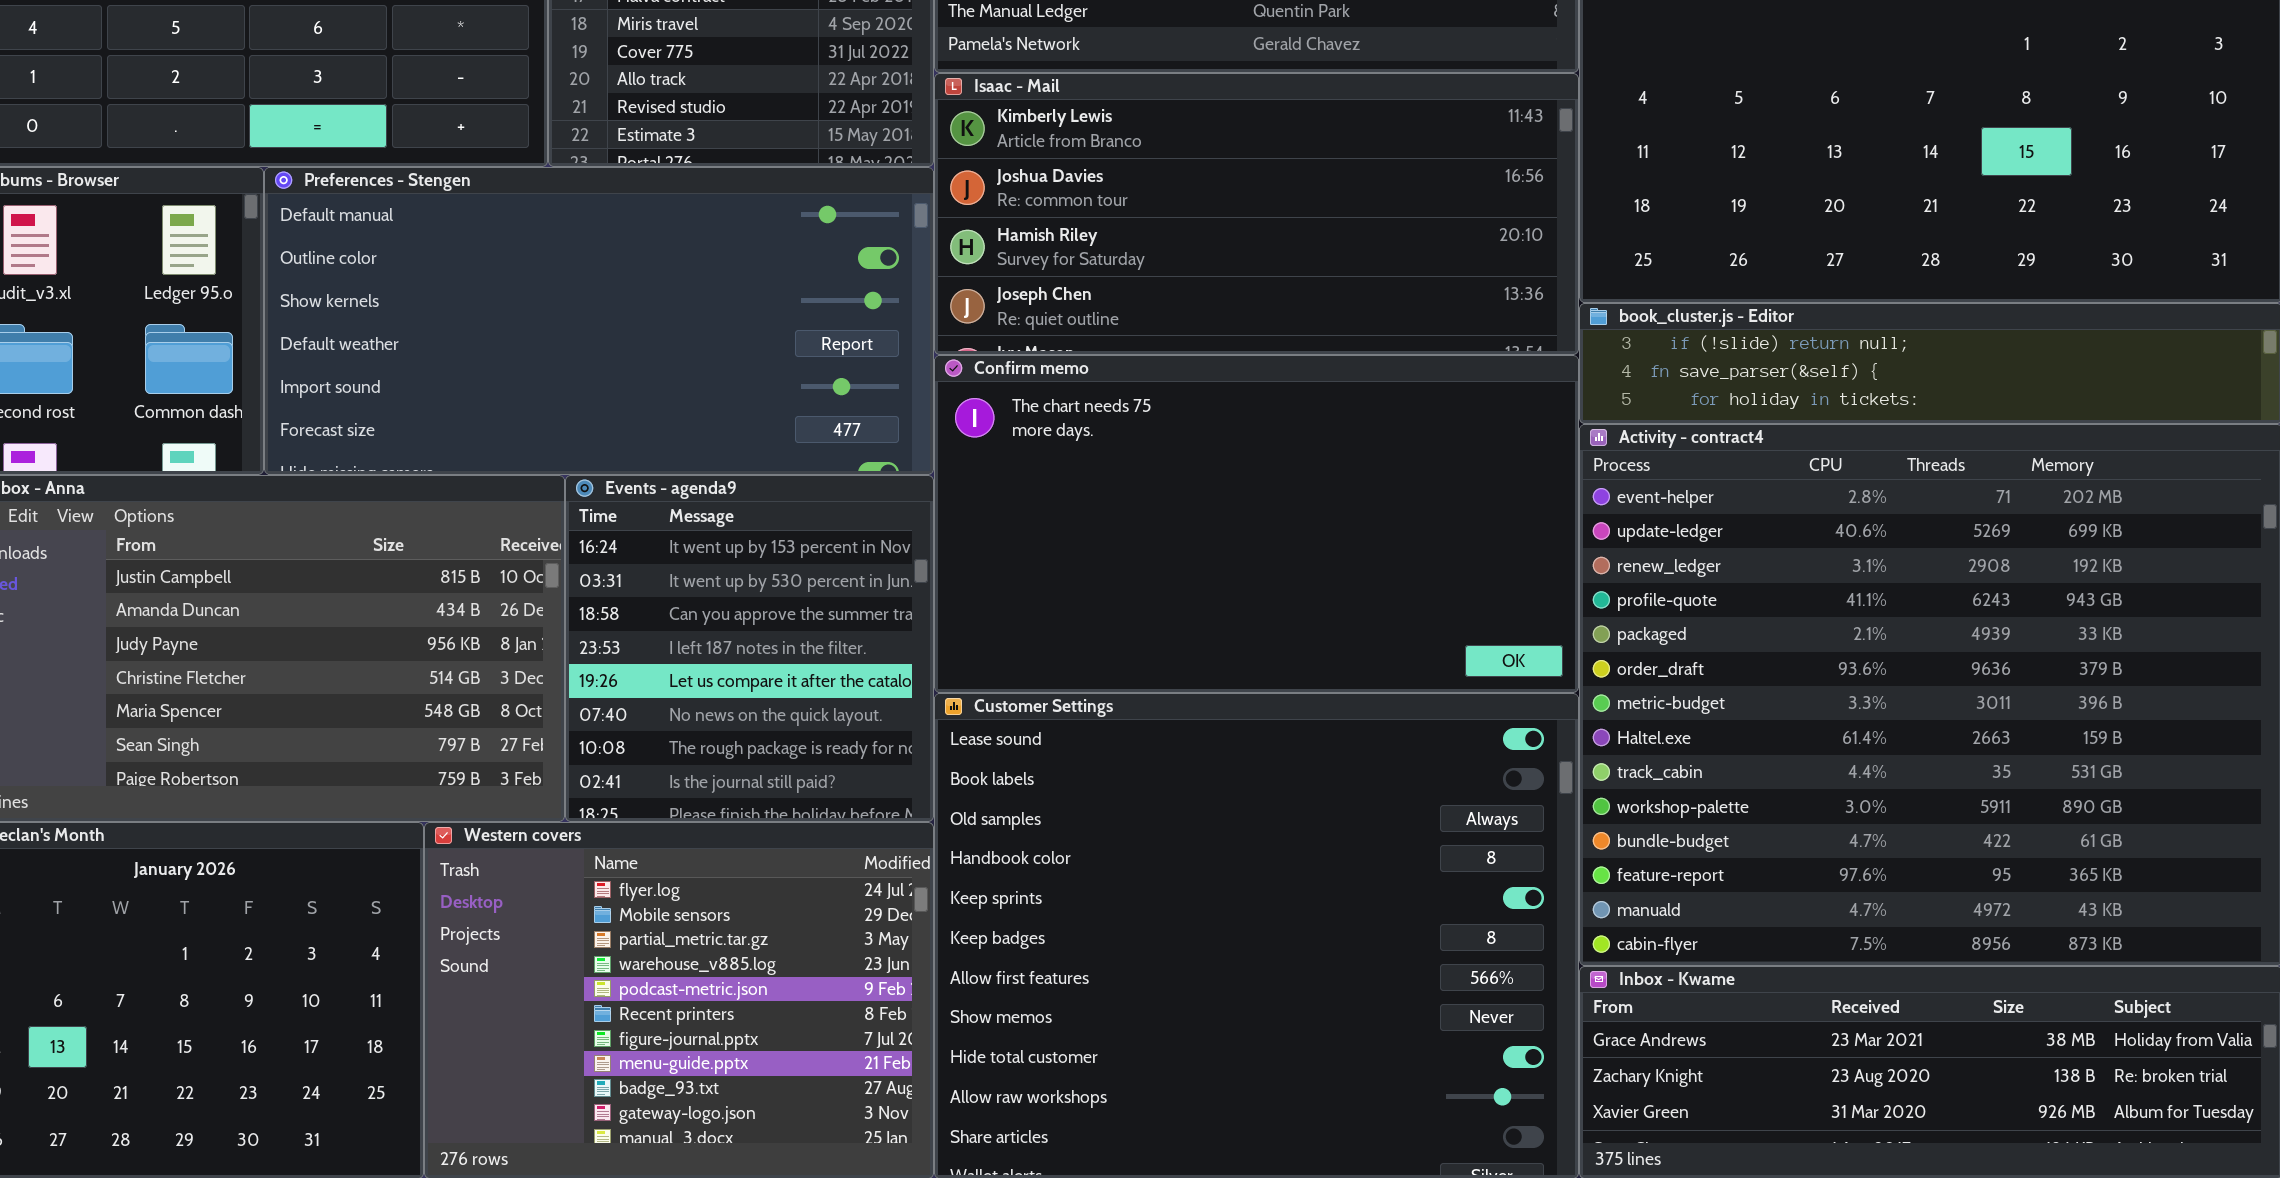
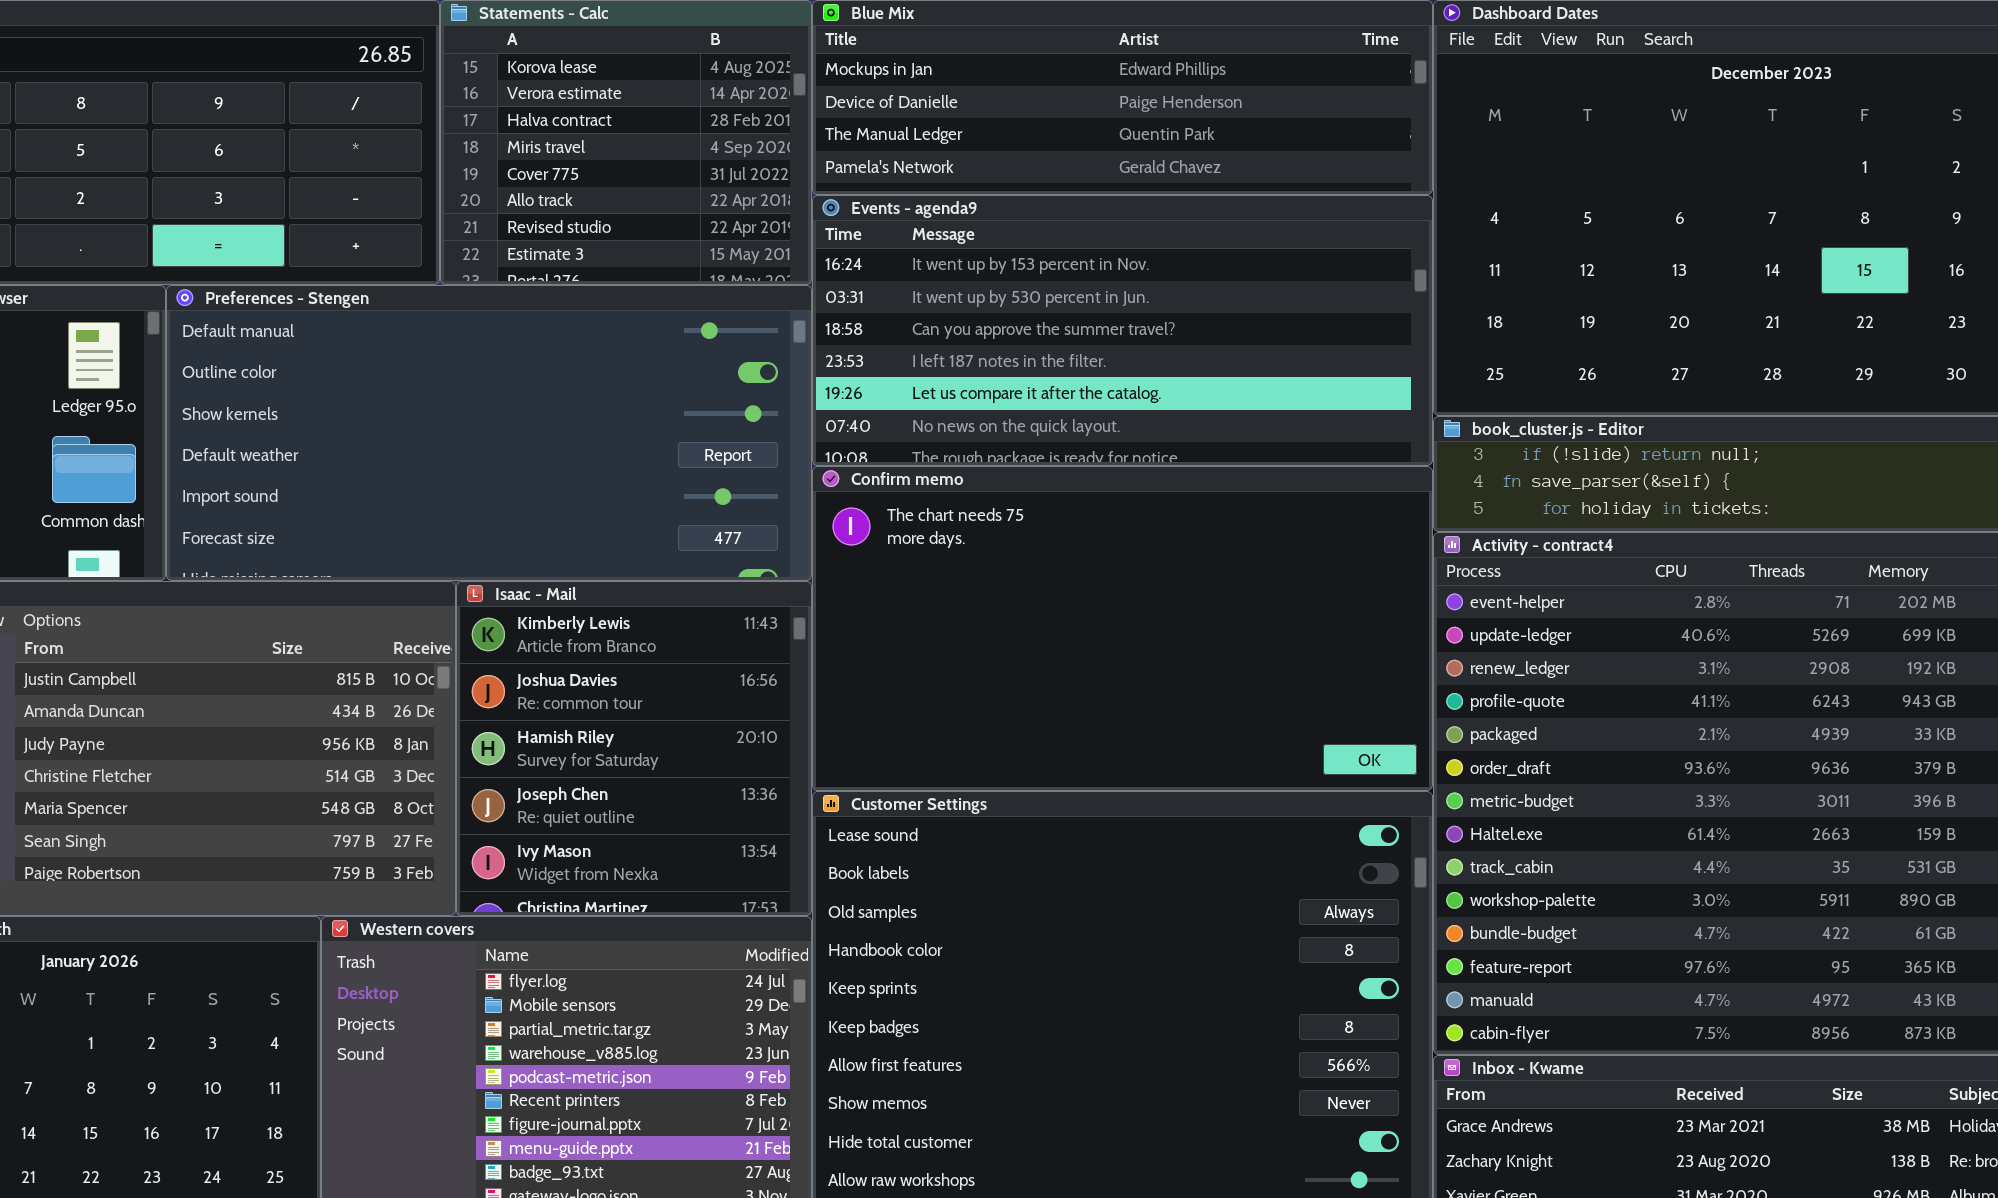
Isaac - Mail: [934,73,1579,355] -> [456,581,812,916], moved, resized
Events - agenda9: [565,475,934,822] -> [812,195,1433,466], moved, resized

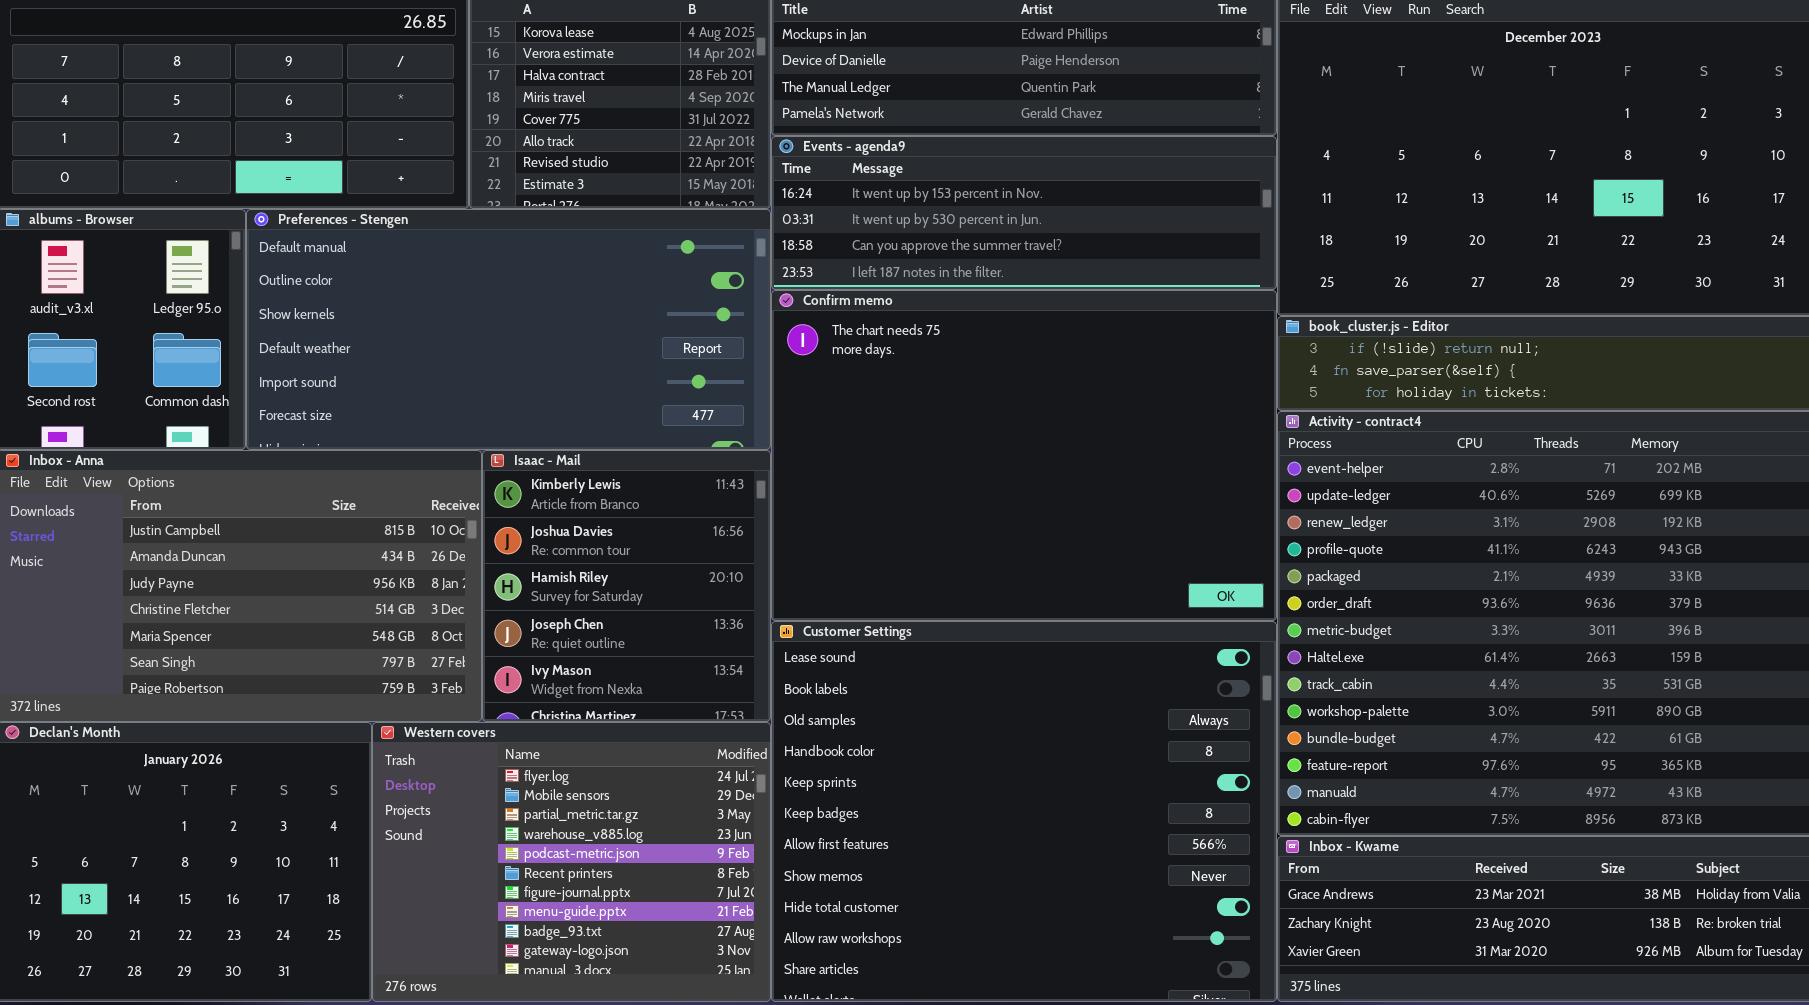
Events - agenda9: [812,195,1433,466] -> [771,136,1277,290], resized
Confirm memo: [812,466,1433,791] -> [771,290,1277,621], resized

